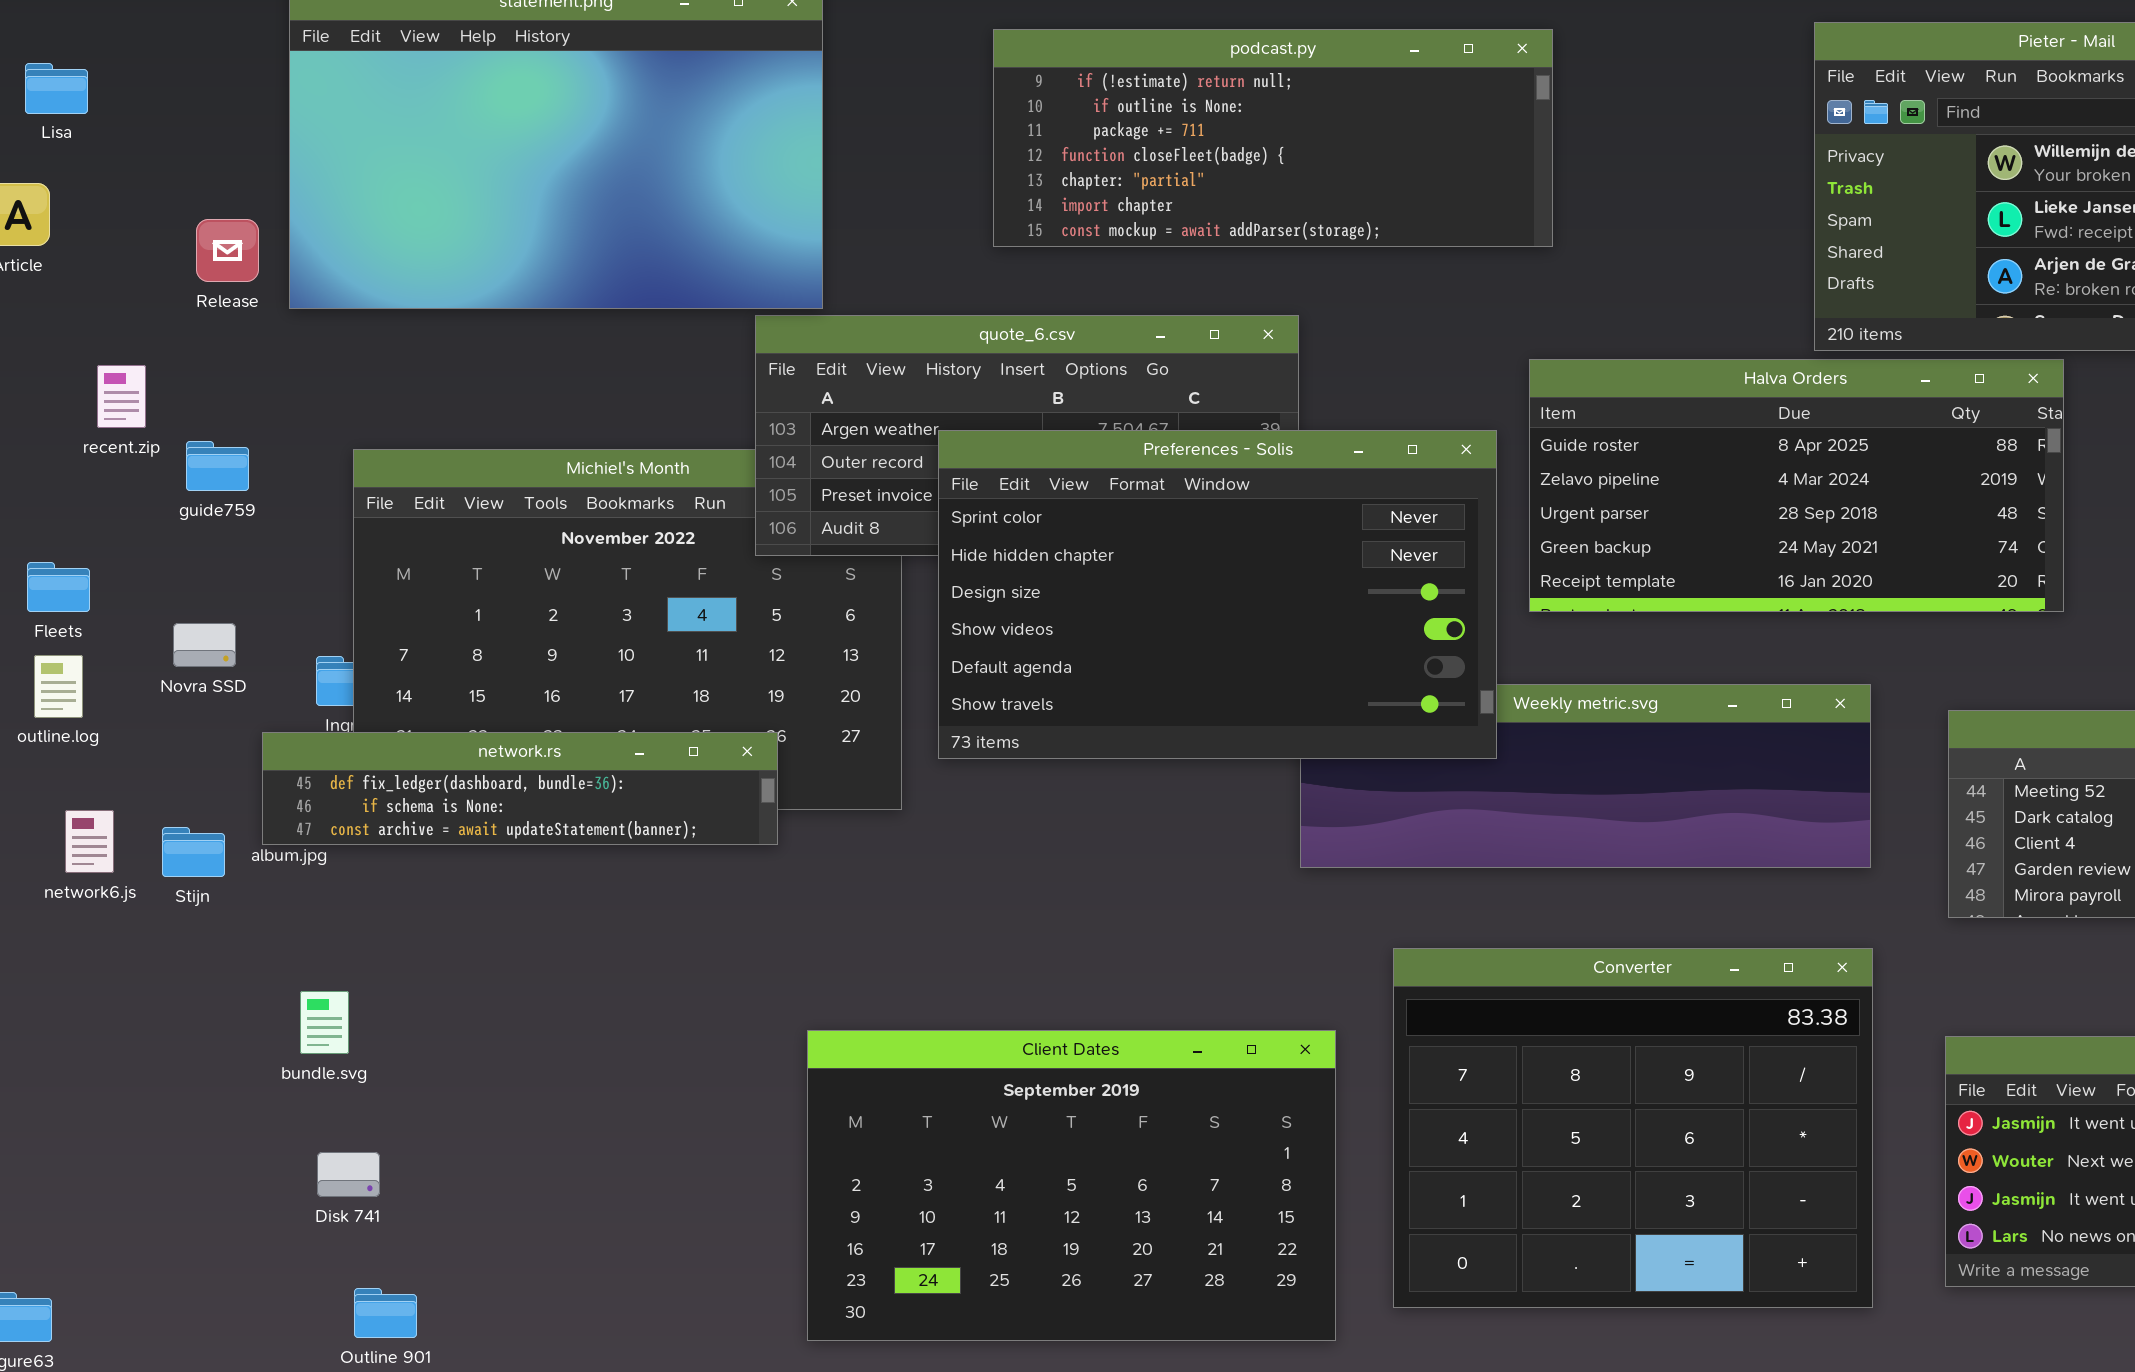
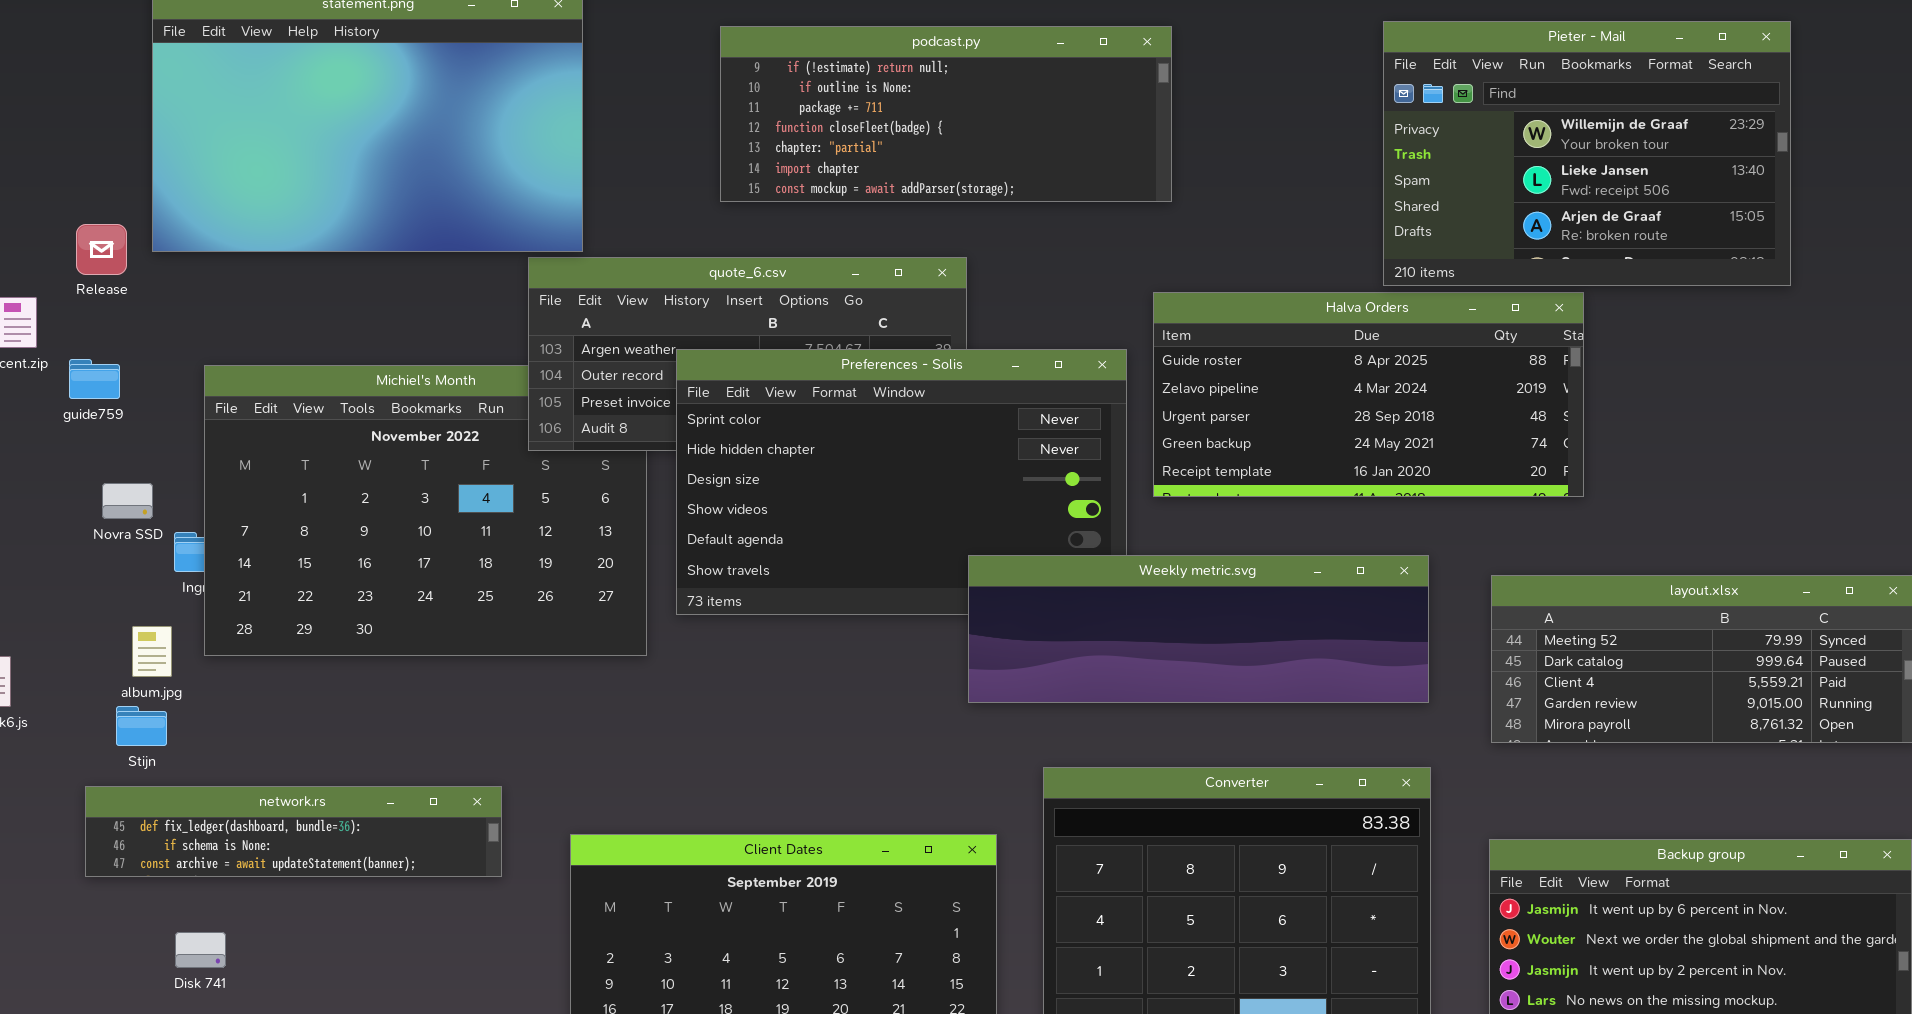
Release: [196,219,259,282] -> [76,224,127,275], moved
Novra SSD: [173,623,236,667] -> [102,483,153,519], moved
Weekly metric.svg: [1300,684,1871,868] -> [968,555,1429,703], raised
network.rs: [262,732,778,845] -> [85,786,502,877], moved
Stijn: [162,827,225,877] -> [116,706,167,746], moved

